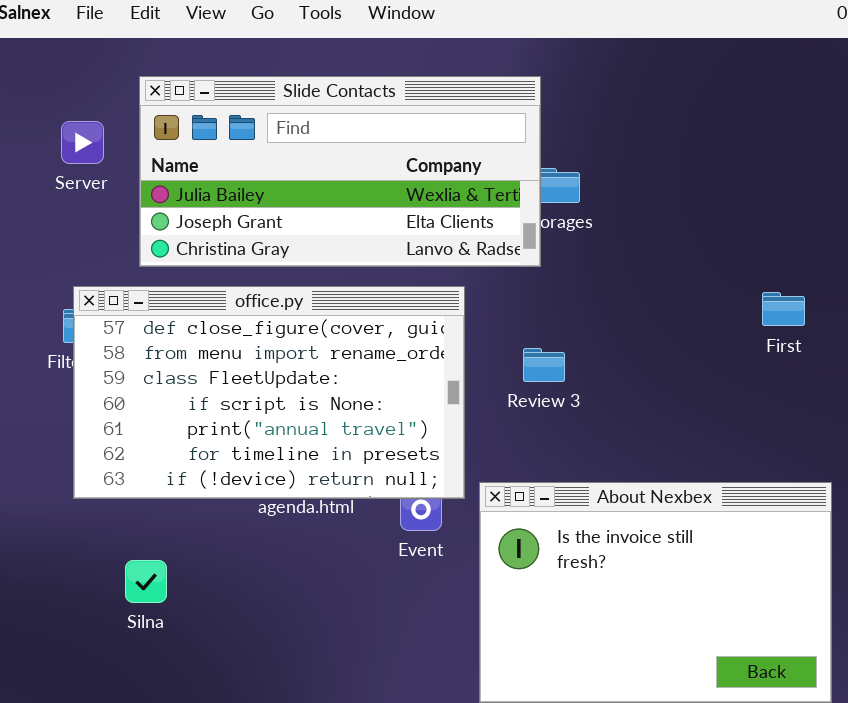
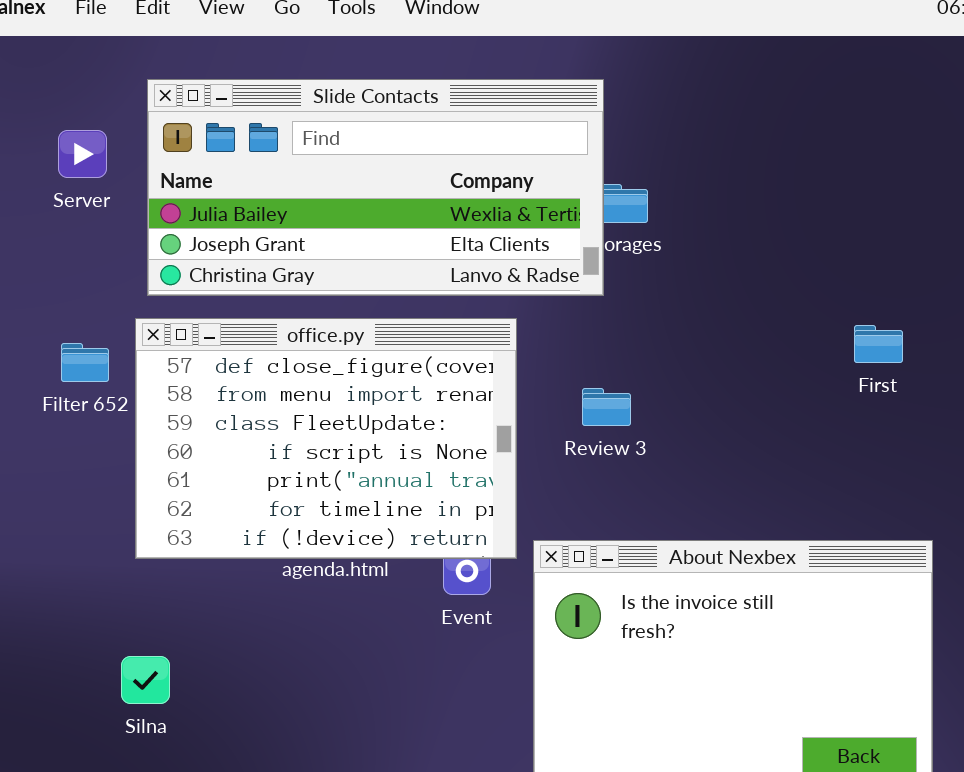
office.py: [73,286,465,499] -> [135,318,517,559], resized
Silna: [125,560,167,603] -> [121,656,170,704], moved

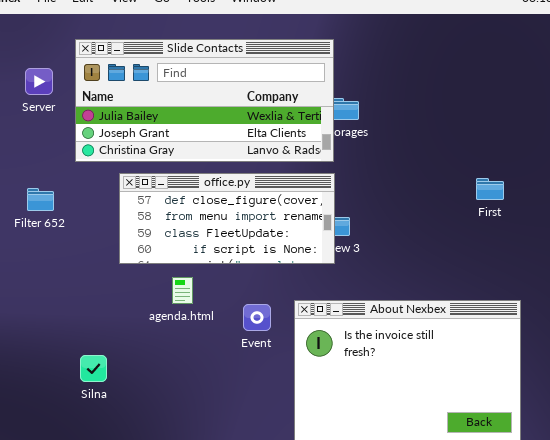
office.py: [135,318,517,559] -> [119,173,335,264], moved, resized
Silna: [121,656,170,704] -> [80,355,107,382], moved

